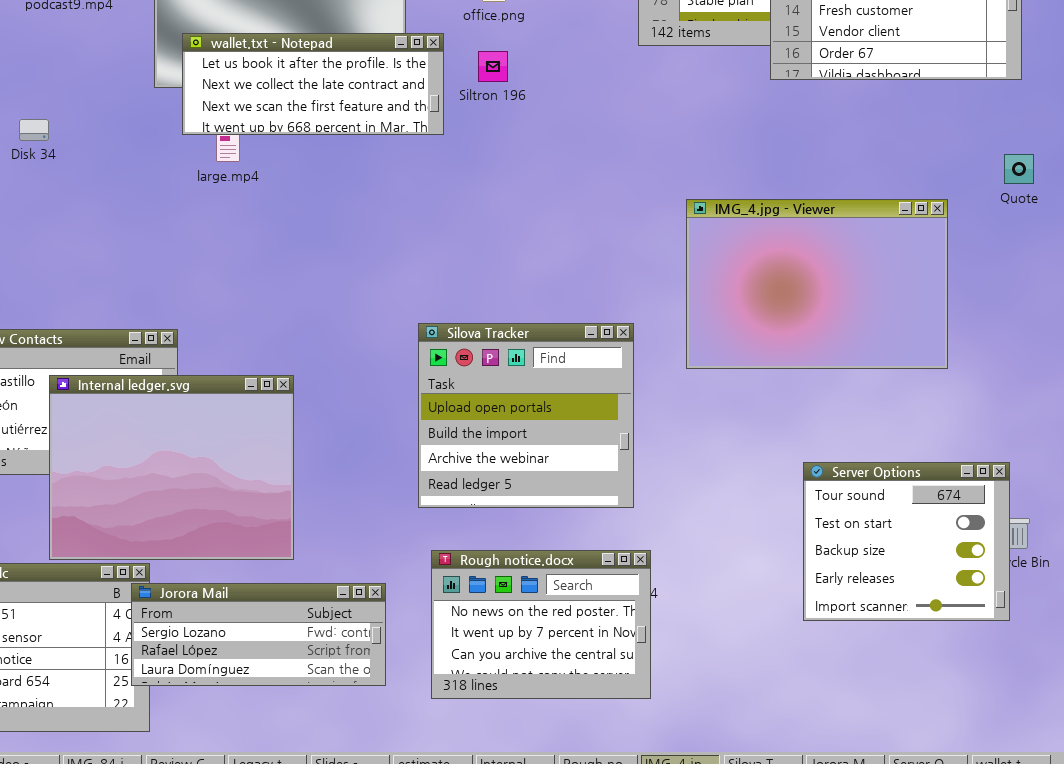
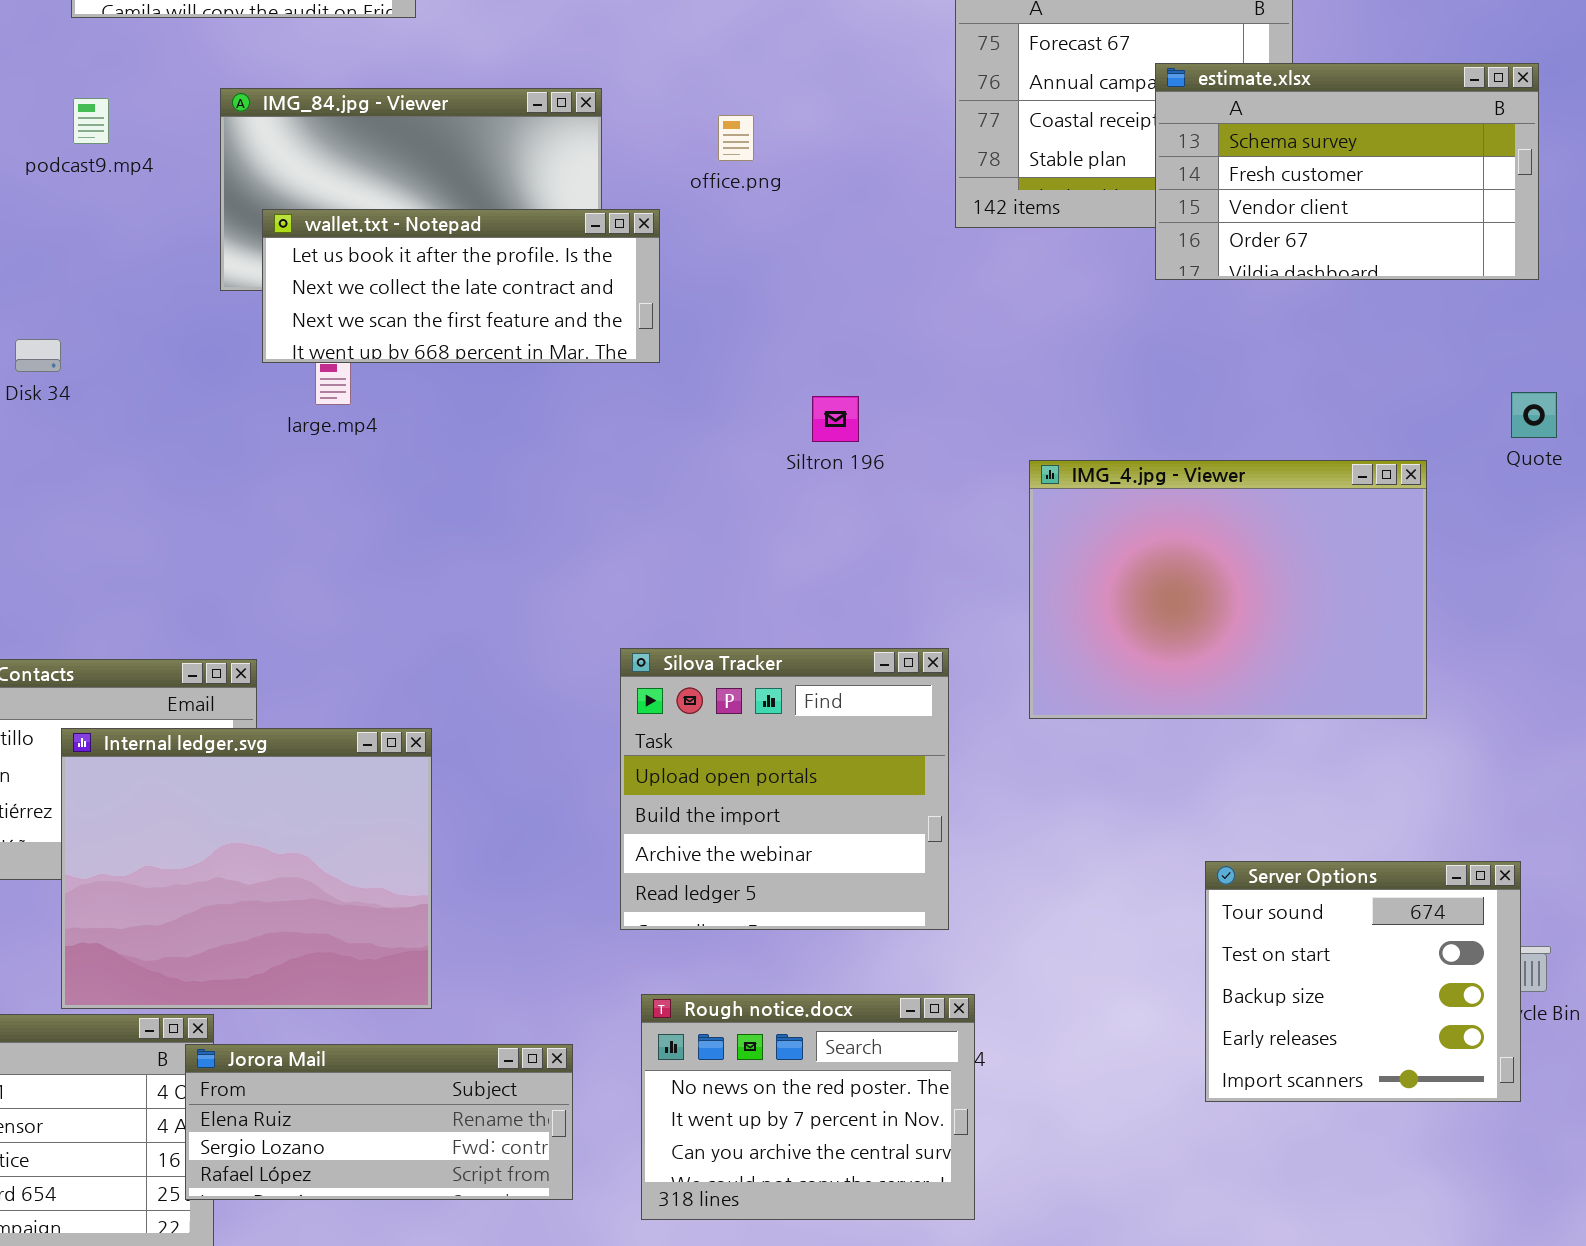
Siltron 196: [478,51,508,82] -> [812,396,859,442], moved
Jorora Mail: [131,583,386,686] -> [185,1044,573,1200], scrolled up 1 row

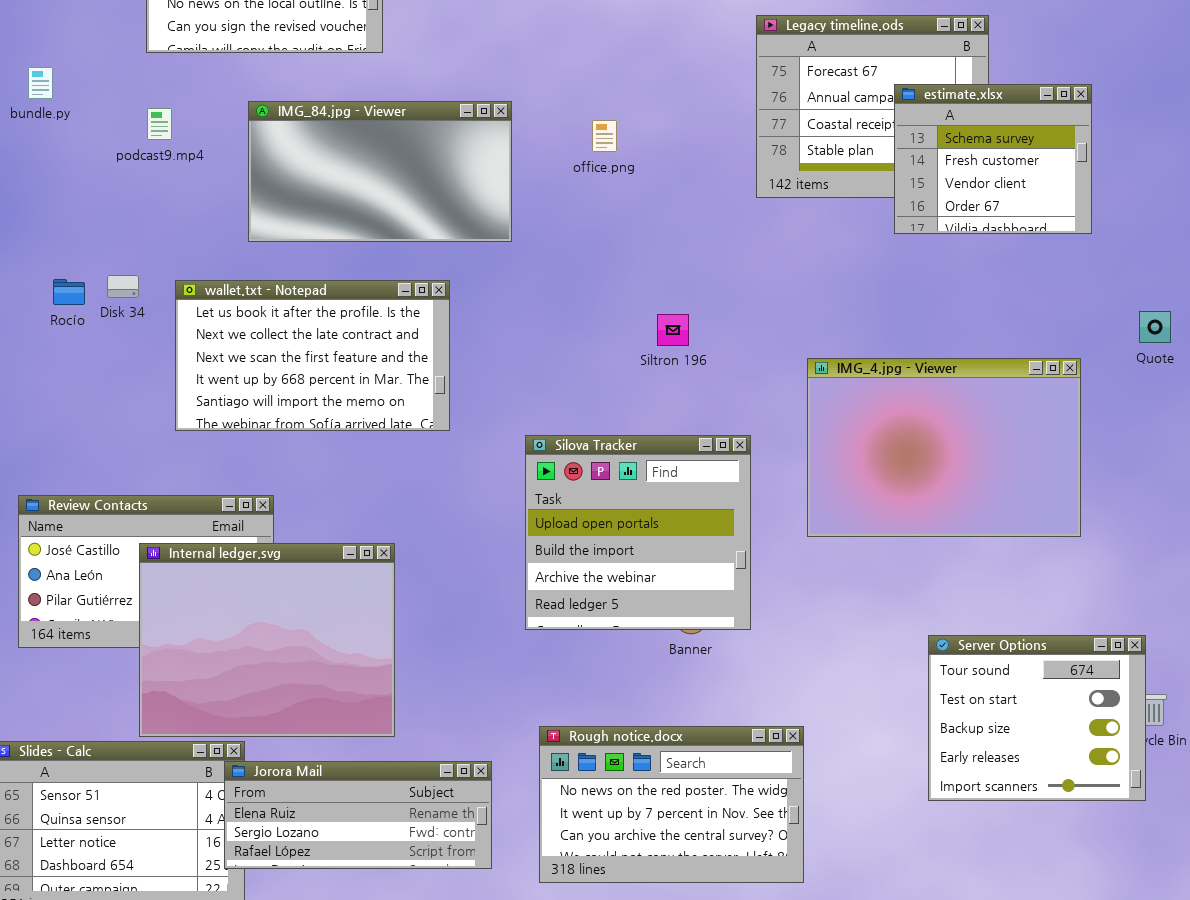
estimate.xlsx: [1155,63,1539,280] -> [894,84,1092,234], resized
wallet.txt - Notepad: [262,209,660,363] -> [175,280,450,431], moved, resized
Silova Tracker: [620,648,949,930] -> [525,435,751,630], moved
Rough notice.docx: [641,994,975,1220] -> [539,726,804,883], resized

